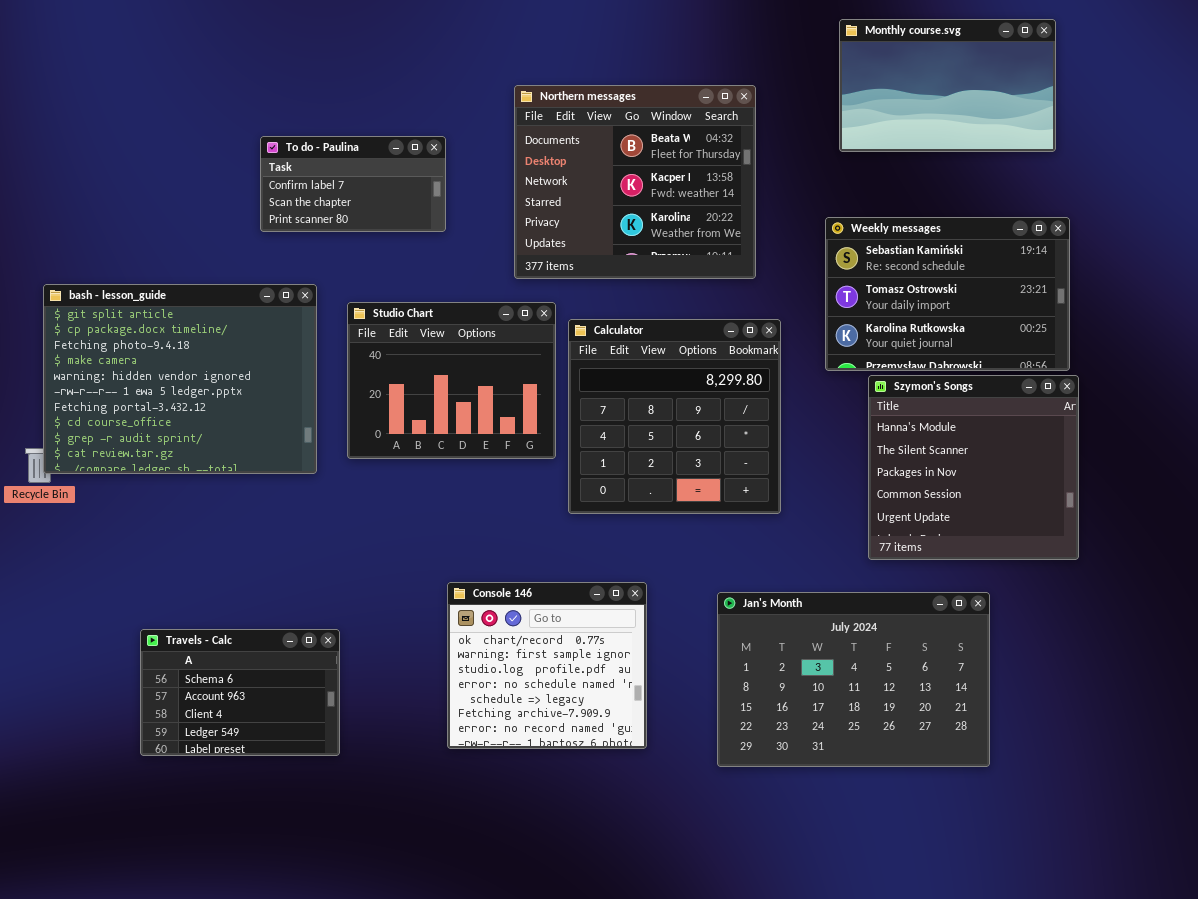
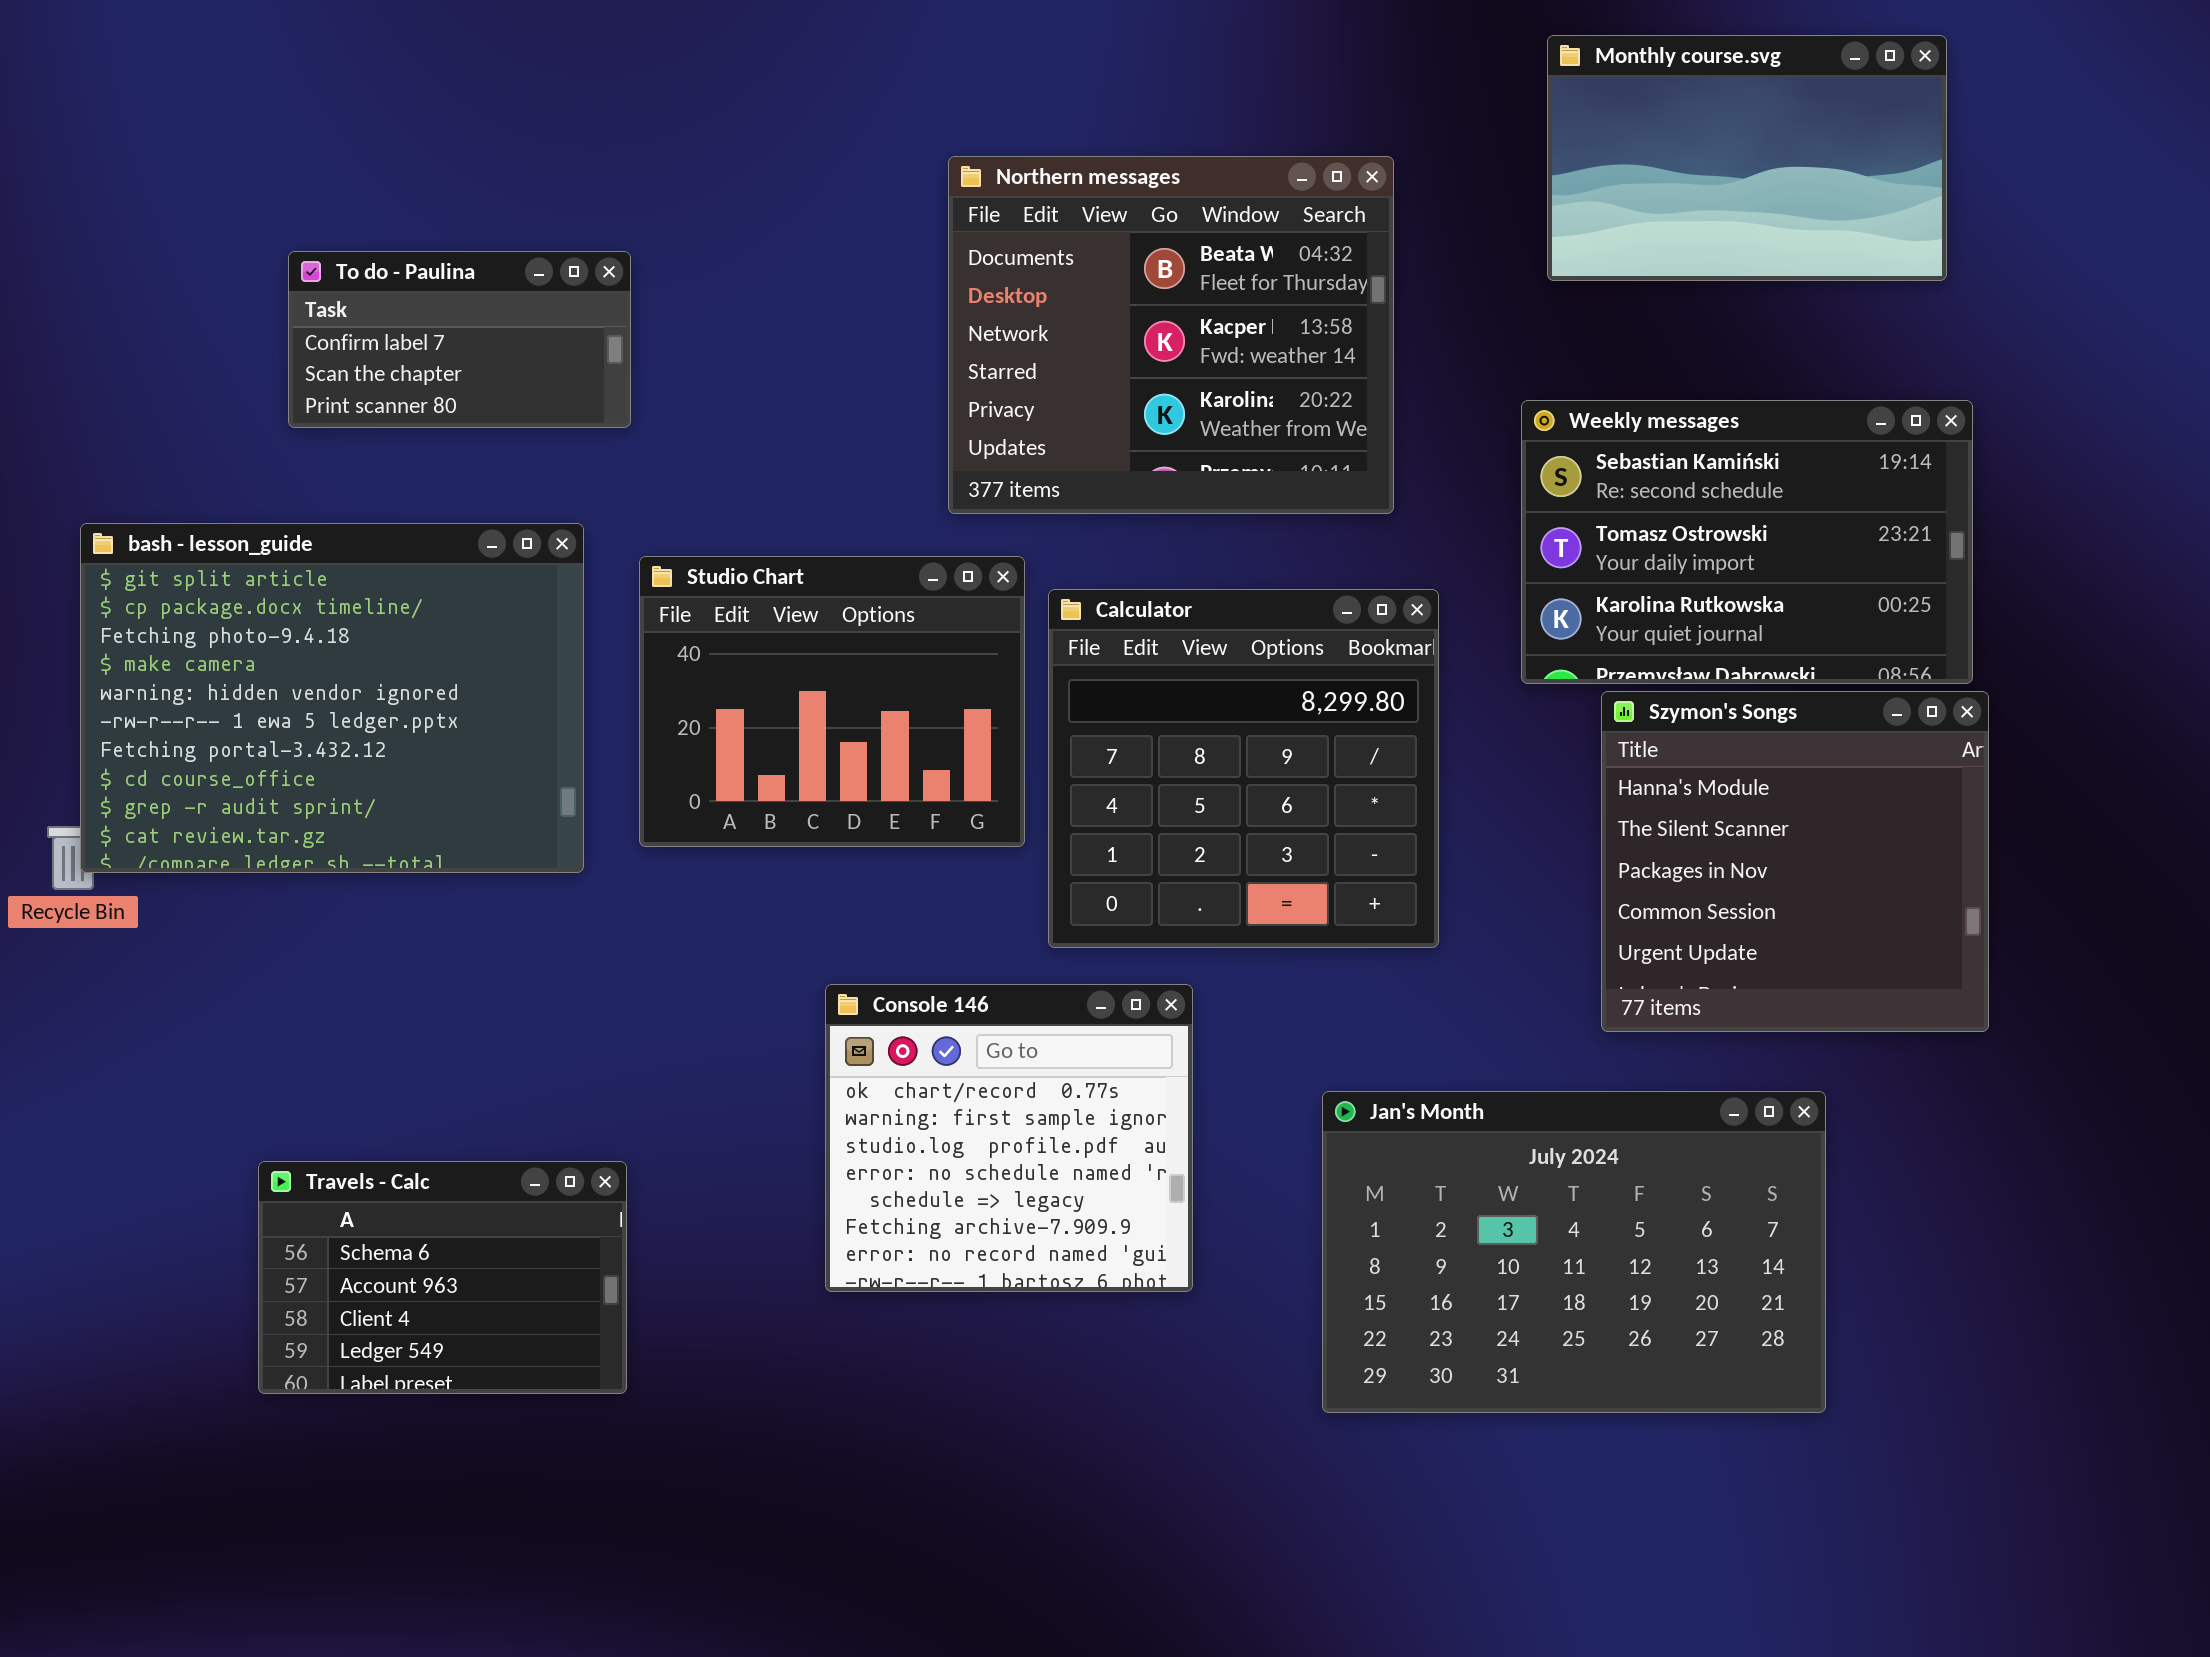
To do - Paulina: [260,136,446,232] -> [288,251,631,428], moved
Console 146: [447,582,647,749] -> [825,984,1193,1292], moved

